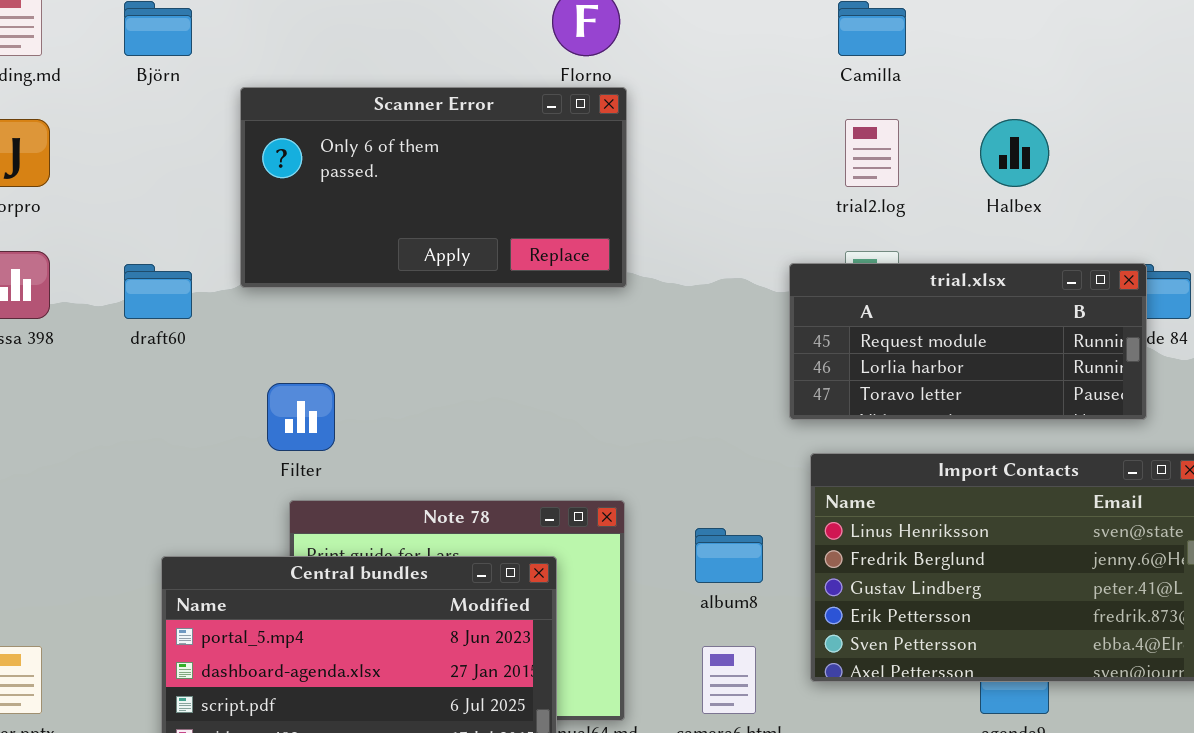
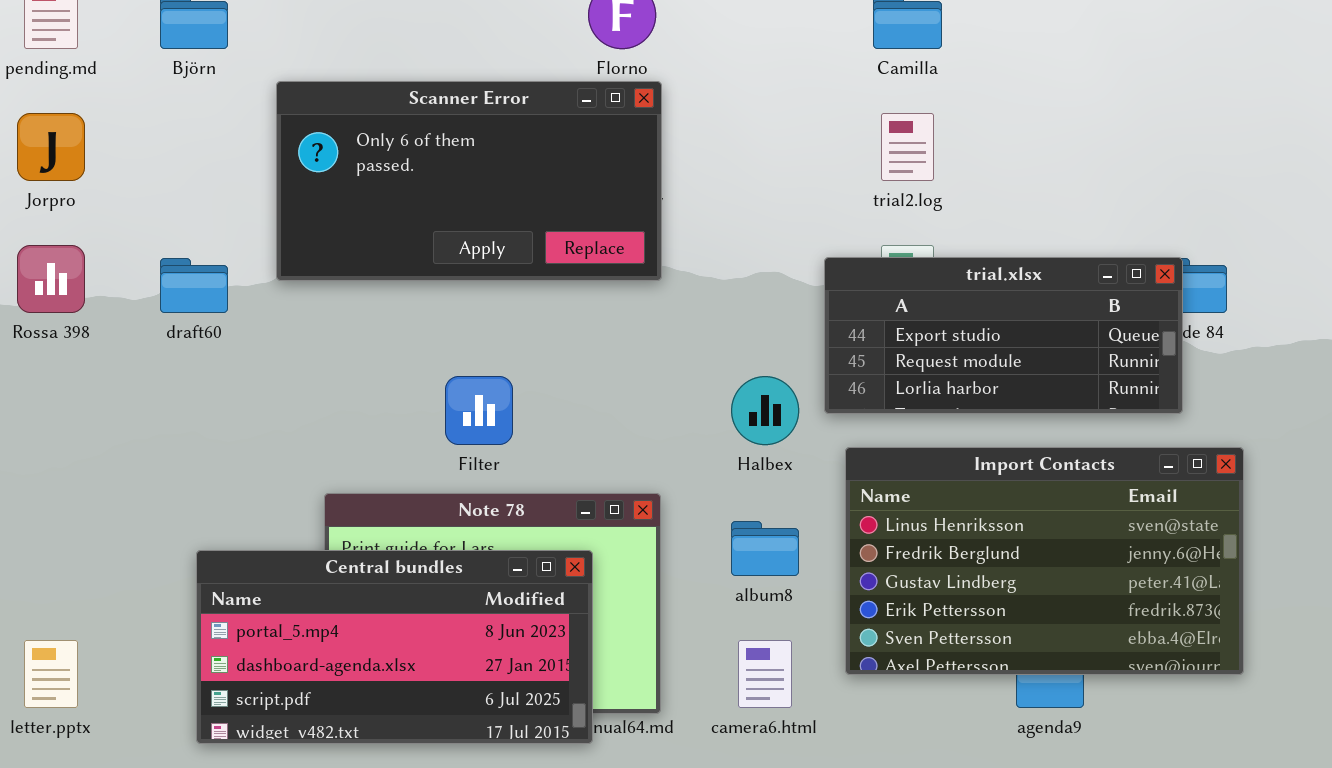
Halbex: [980,119,1049,187] -> [731,376,799,445], moved
trial.xlsx: [789,263,1147,420] -> [824,257,1183,414], scrolled up 1 row
Filter: [267,383,335,451] -> [445,376,513,445], moved

